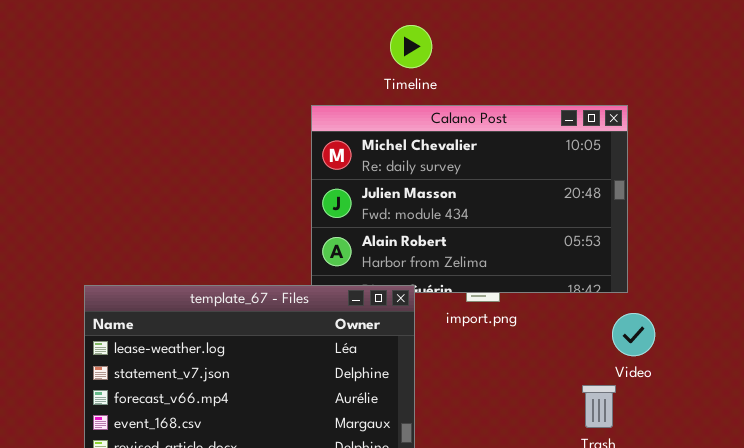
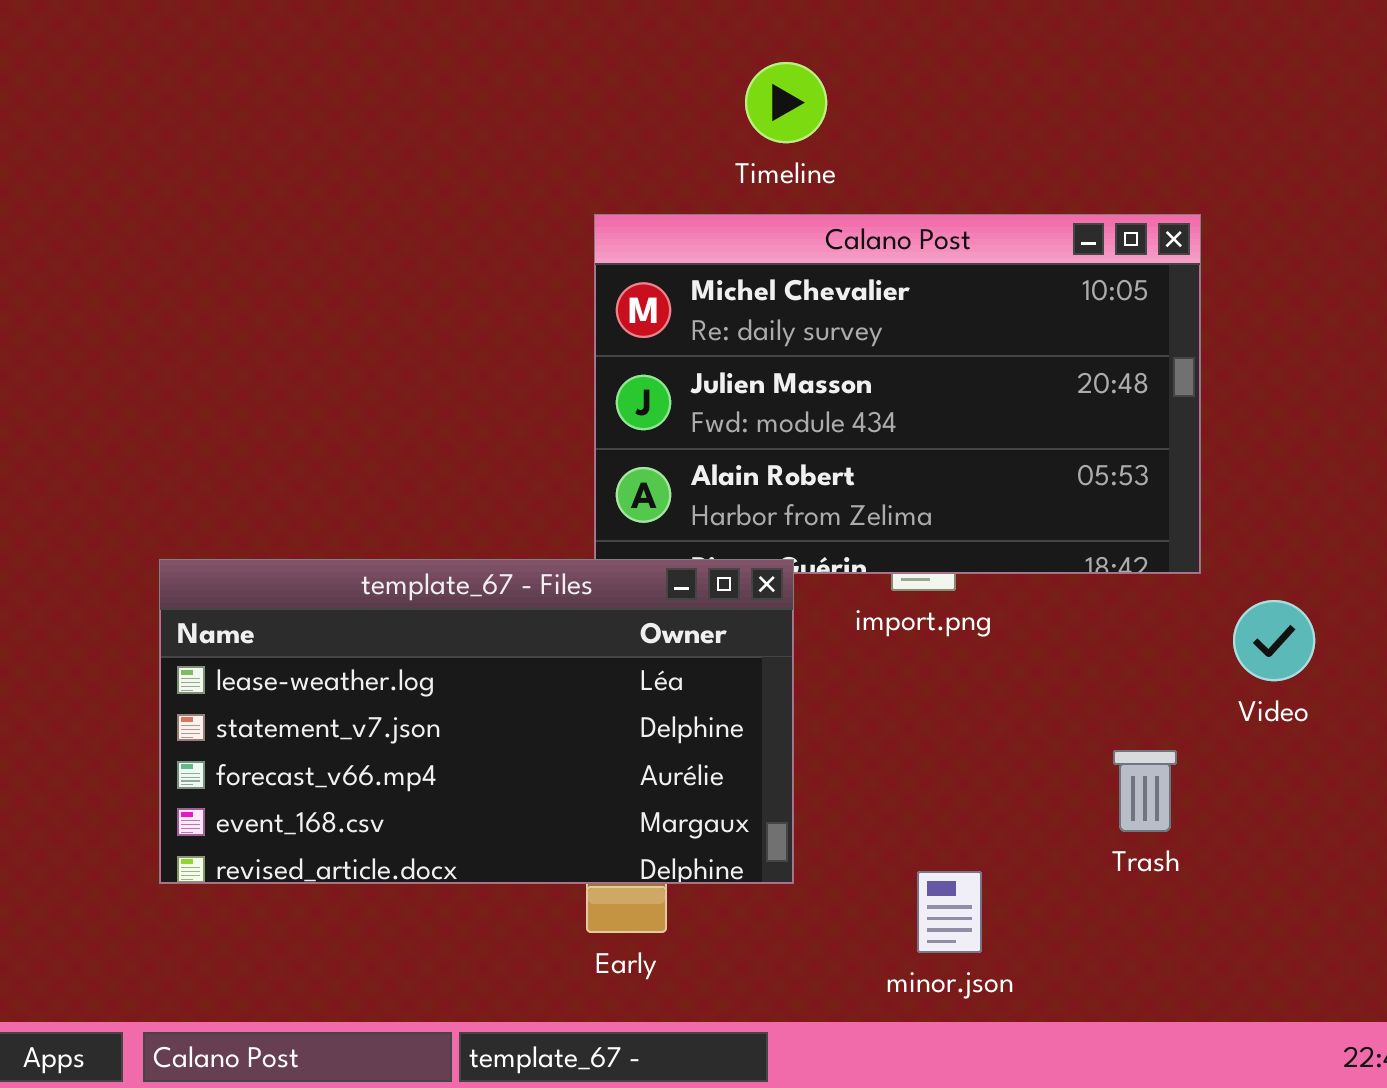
Video: [612,313,655,356] -> [1233,600,1315,681], moved

